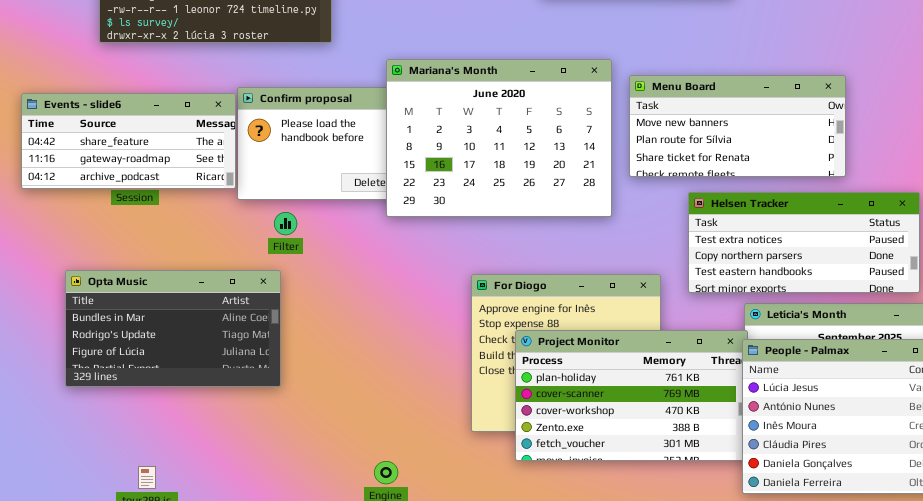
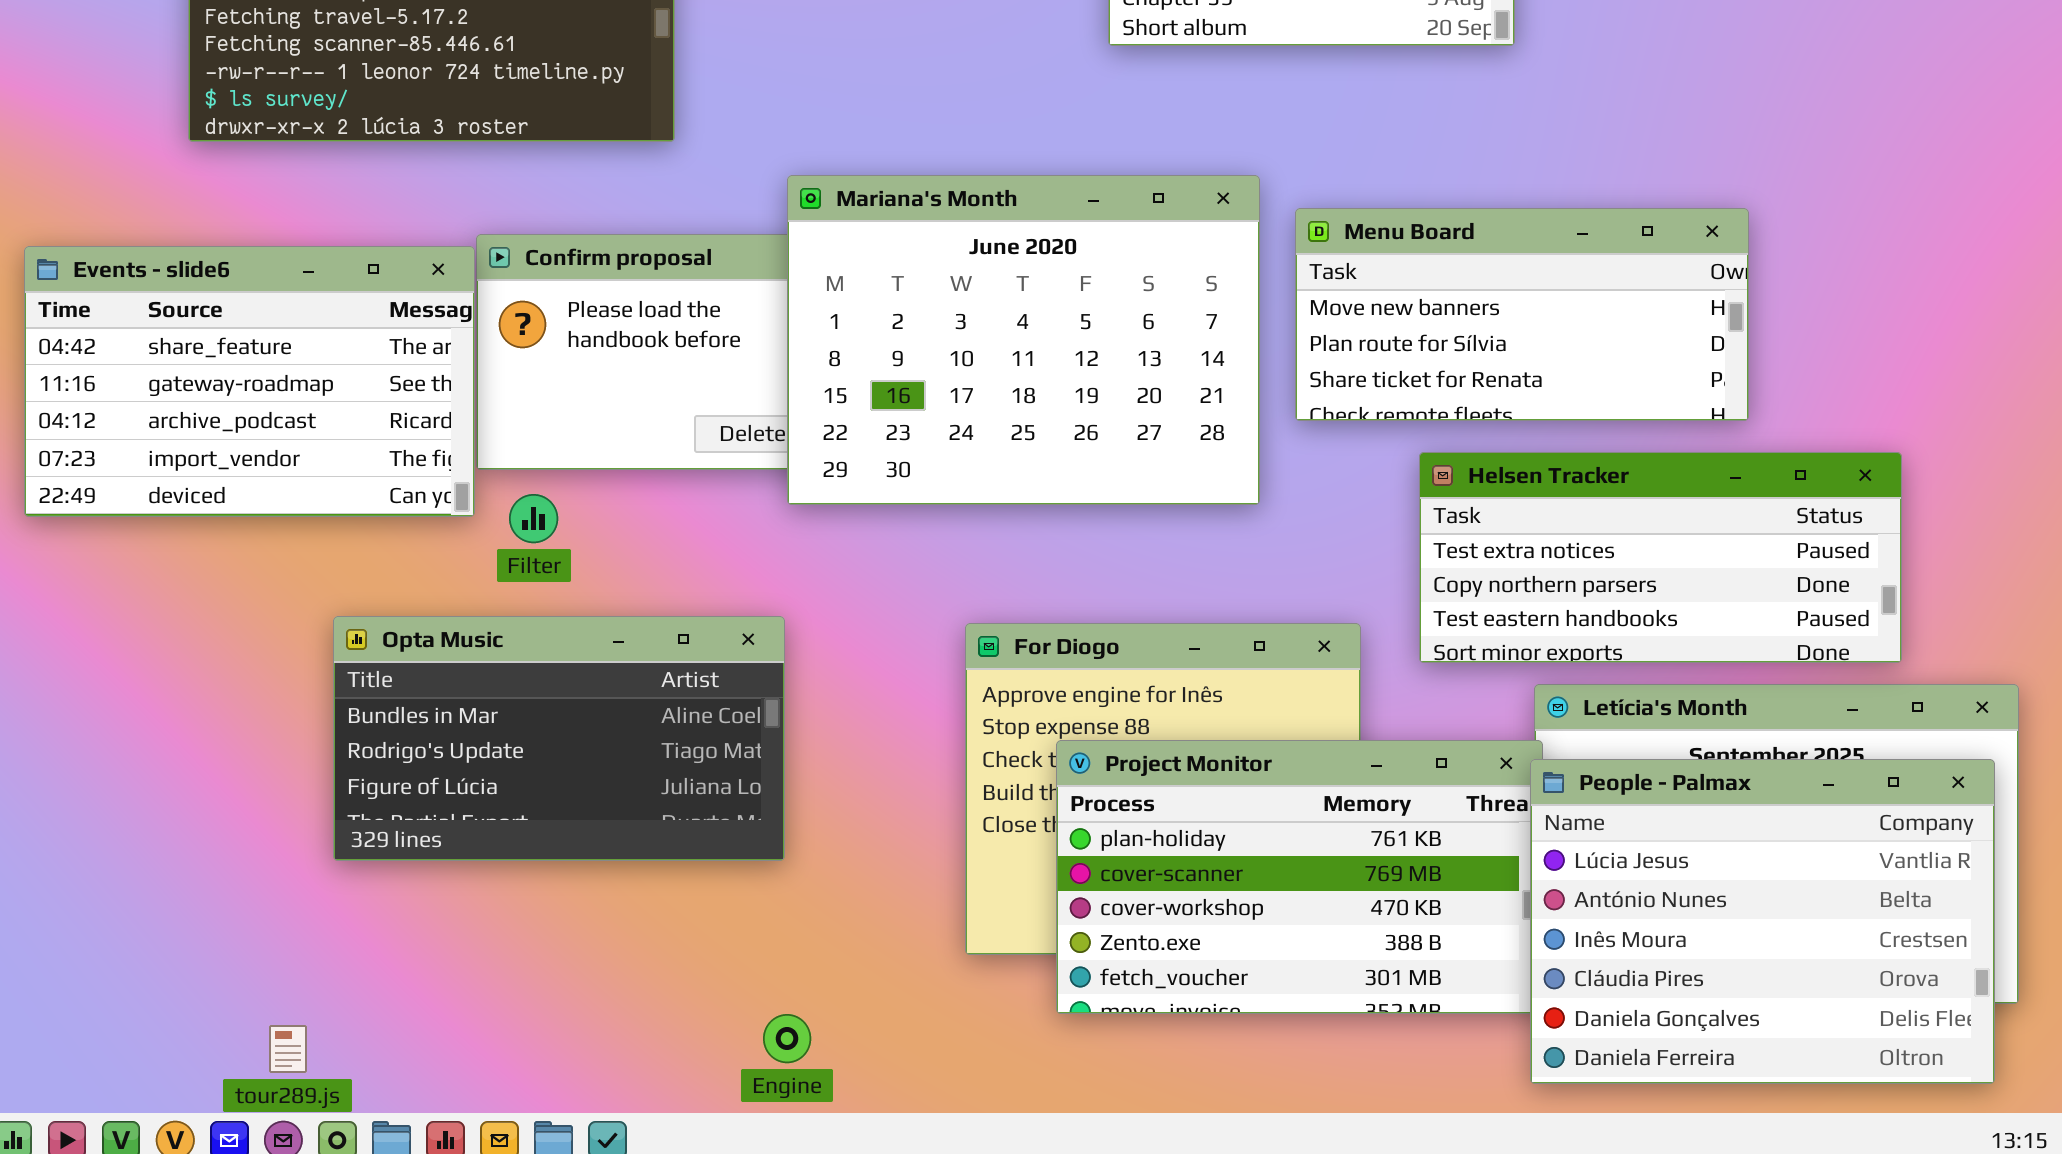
Events - slide6: [21,93,236,189] -> [24,246,475,517], resized
Filter: [274,212,297,235] -> [509,494,558,543], moved
Opta Music: [65,270,281,387] -> [333,616,785,861], moved

